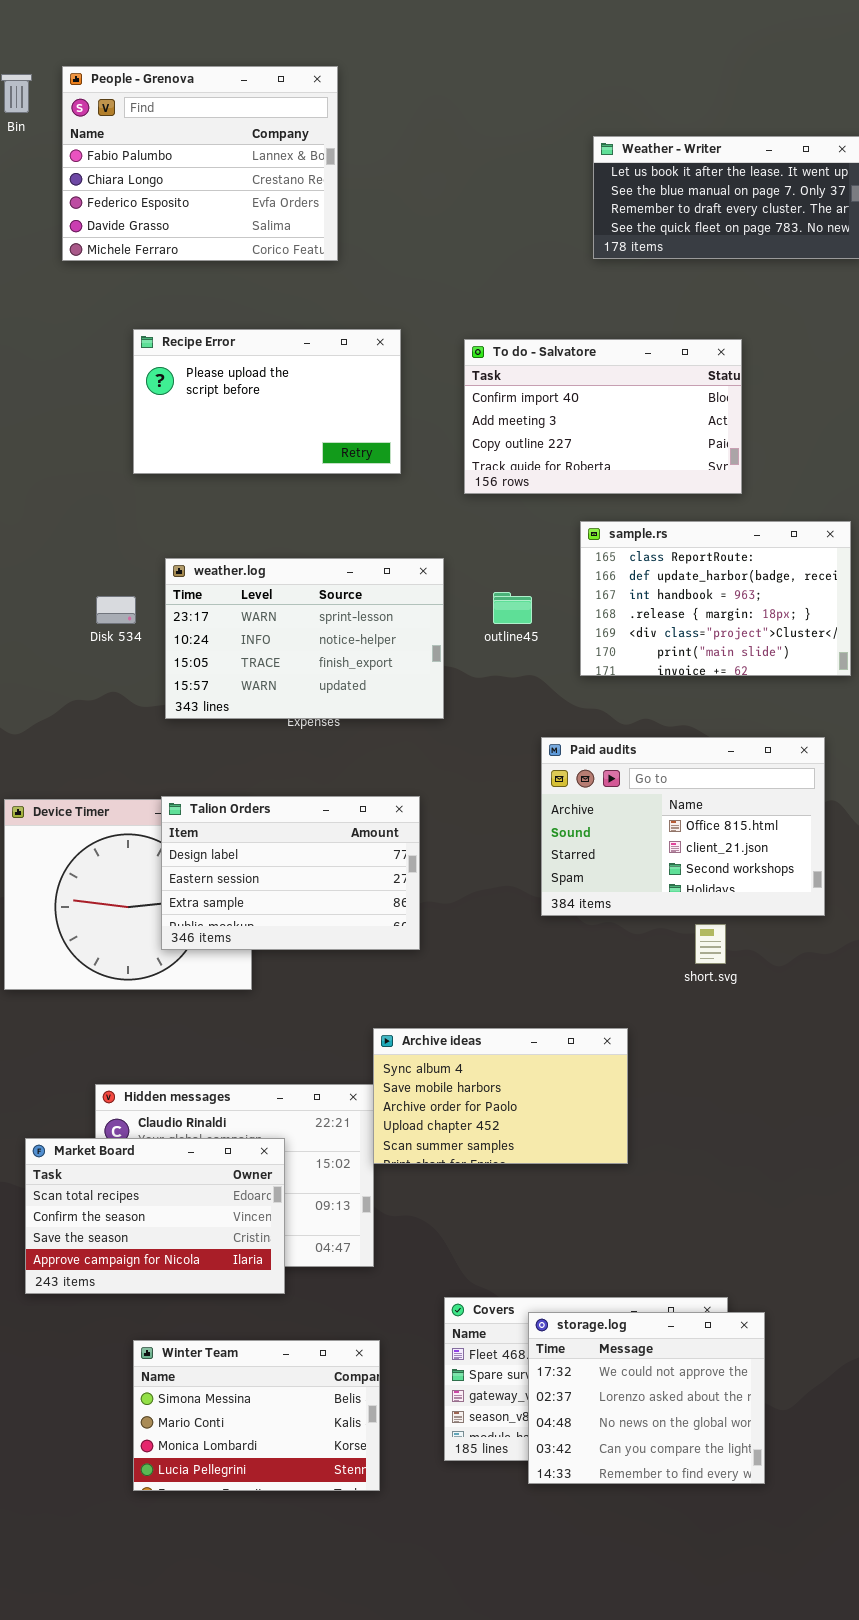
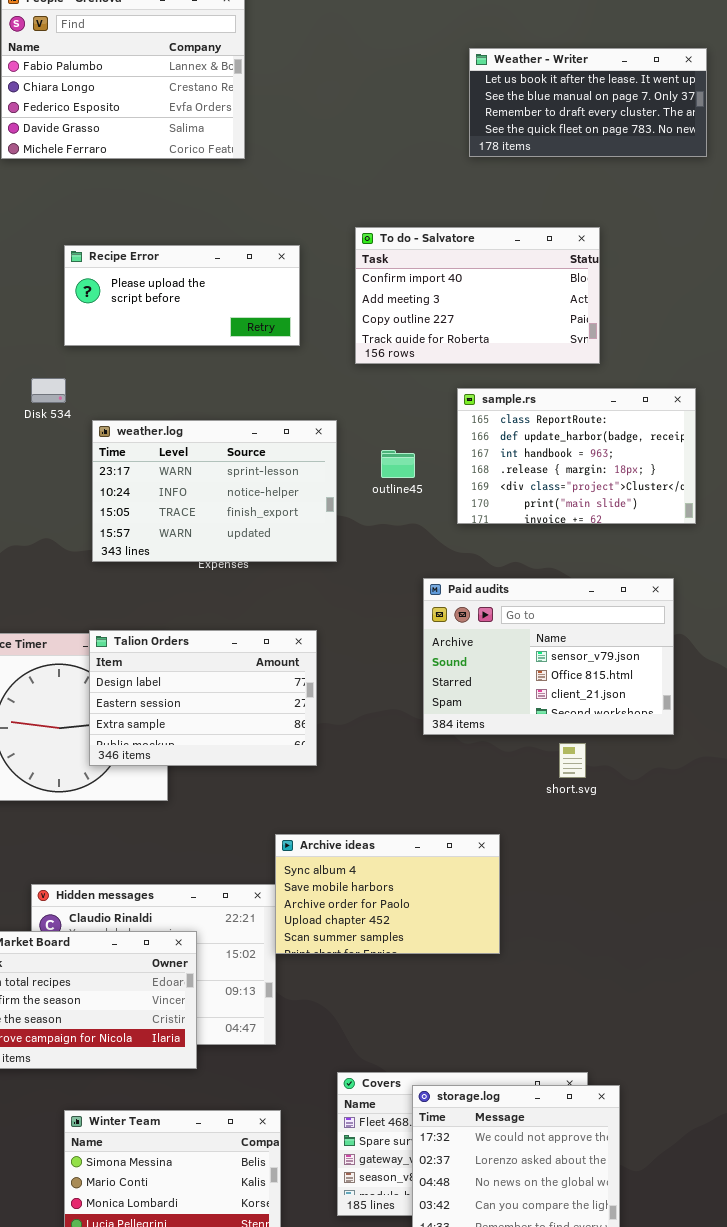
Recipe Error: [133,329,401,474] -> [64,245,300,346], resized
Disk 534: [96,596,136,624] -> [31,378,66,403], moved
Paid audits: [541,737,825,916] -> [423,578,674,735], scrolled up 1 row

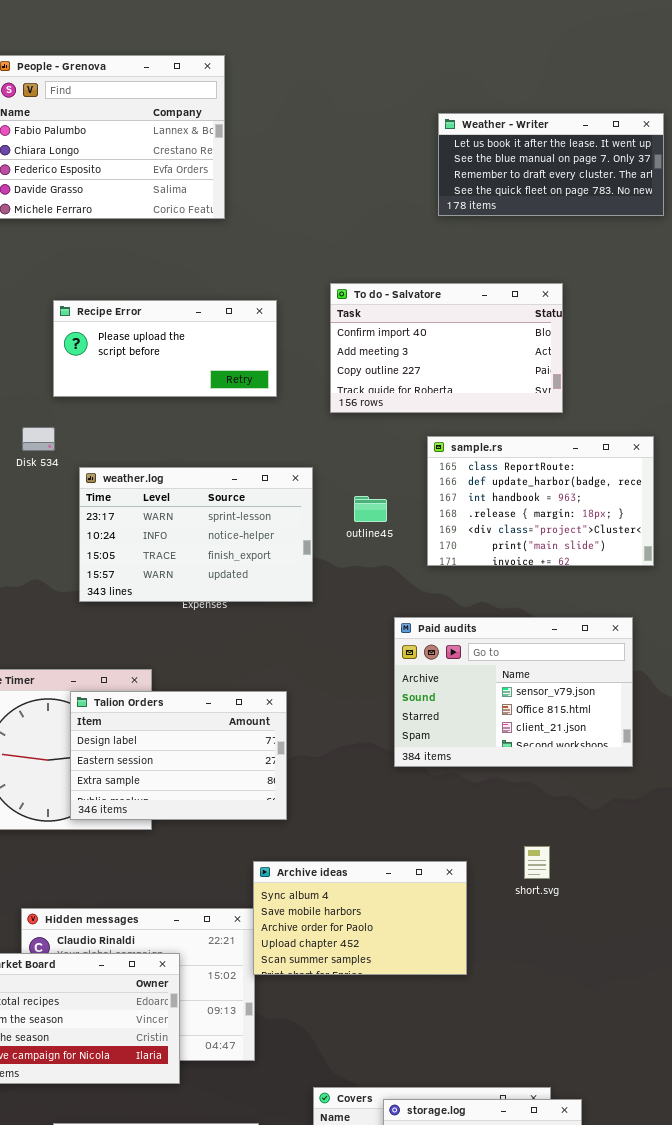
Talion Orders: [89,630,317,766] -> [70,691,287,820], moved
short.svg: [559,743,586,778] -> [524,846,550,879], moved

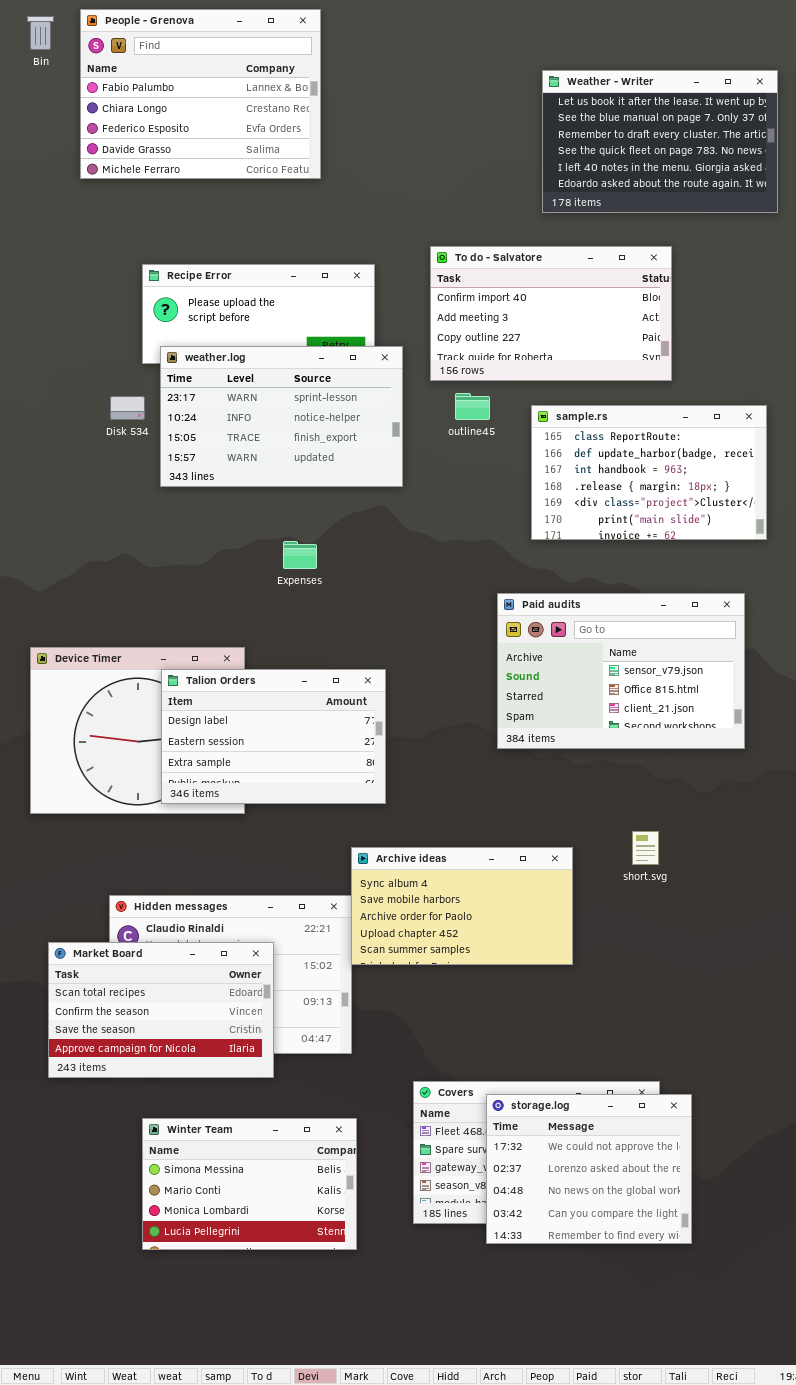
Weather - Writer: [438,113,664,216] -> [542,70,778,213], resized
weather.log: [79,467,313,602] -> [160,346,403,487], moved
outline45: [354,496,387,522] -> [455,393,490,420], moved

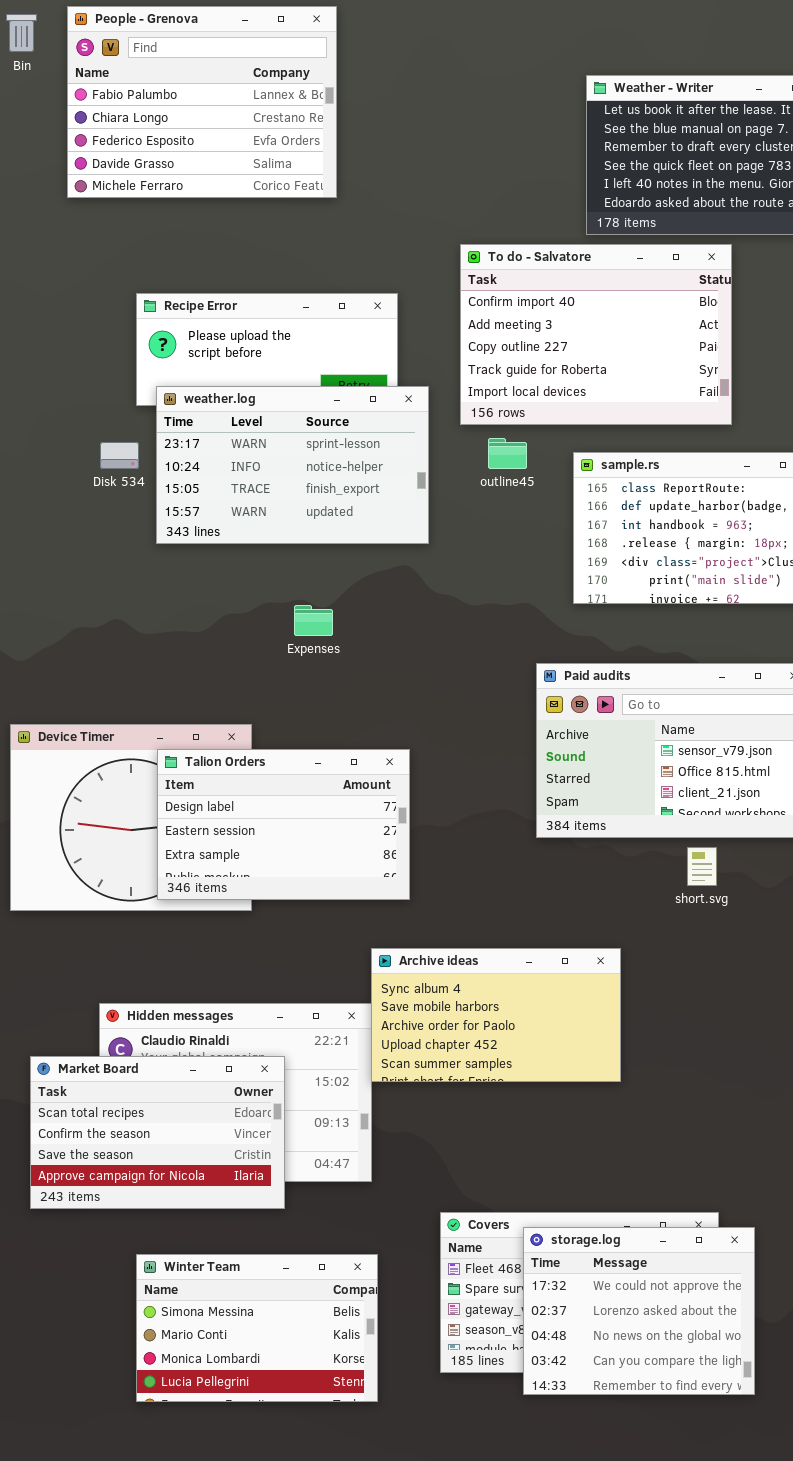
To do - Salvatore: [430,246,672,381] -> [460,244,732,425], resized
short.svg: [632,831,659,865] -> [687,847,717,886], moved

